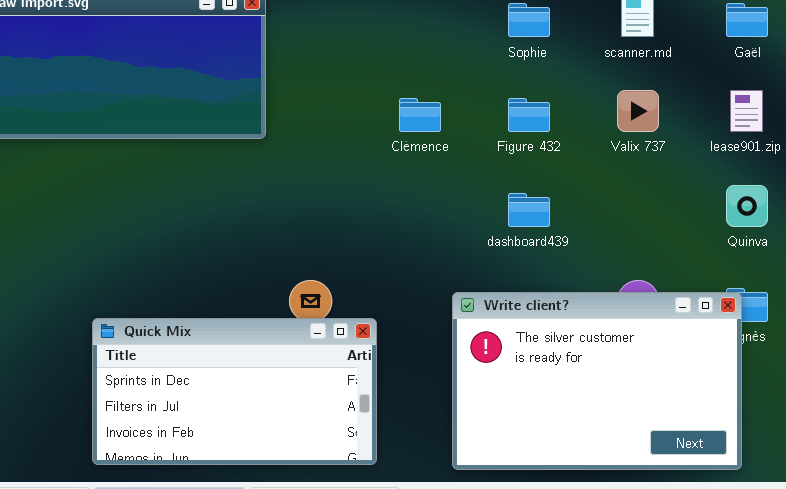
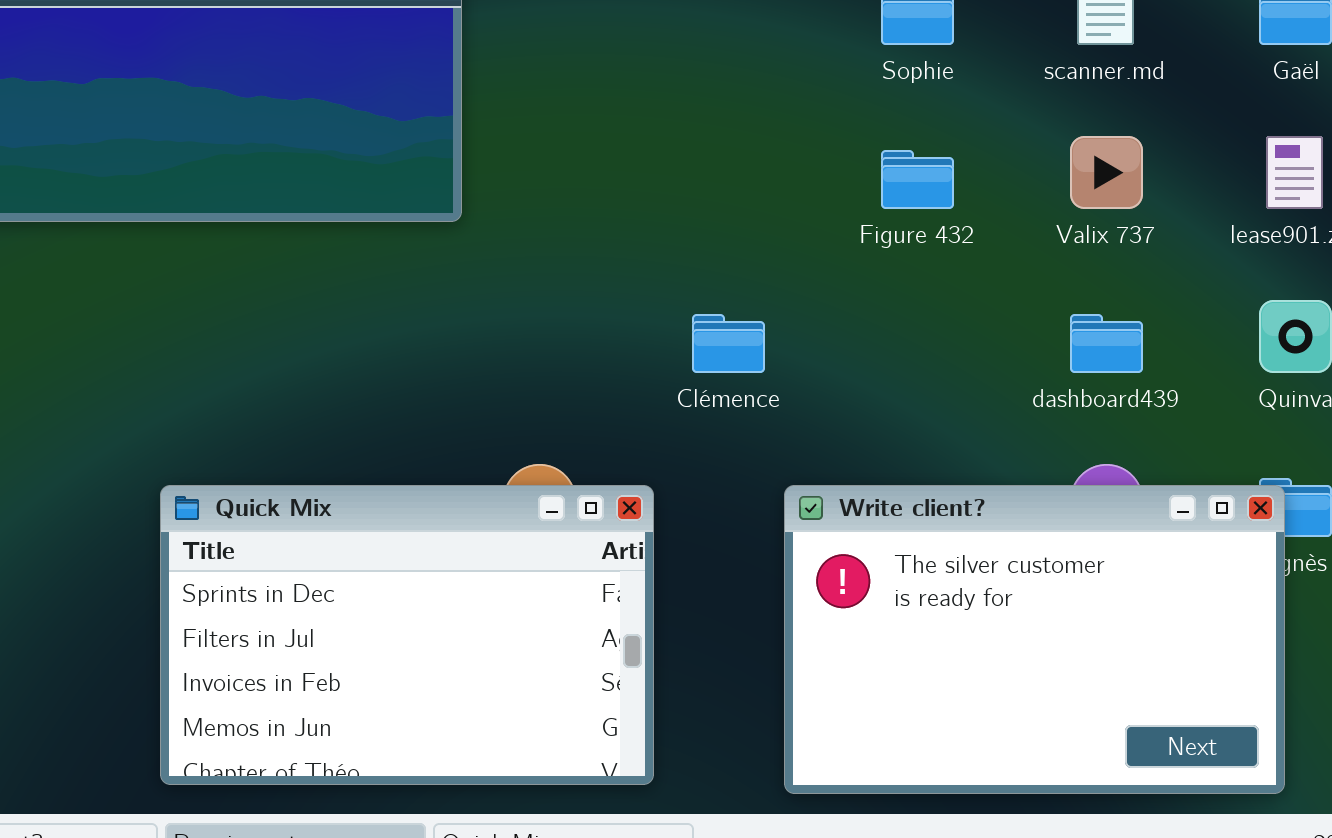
Clémence: [399,98,441,132] -> [692,314,765,373], moved
dashboard439: [508,193,550,227] -> [1070,314,1143,373], moved
Quick Mix: [92,318,377,465] -> [160,485,654,785], resized

